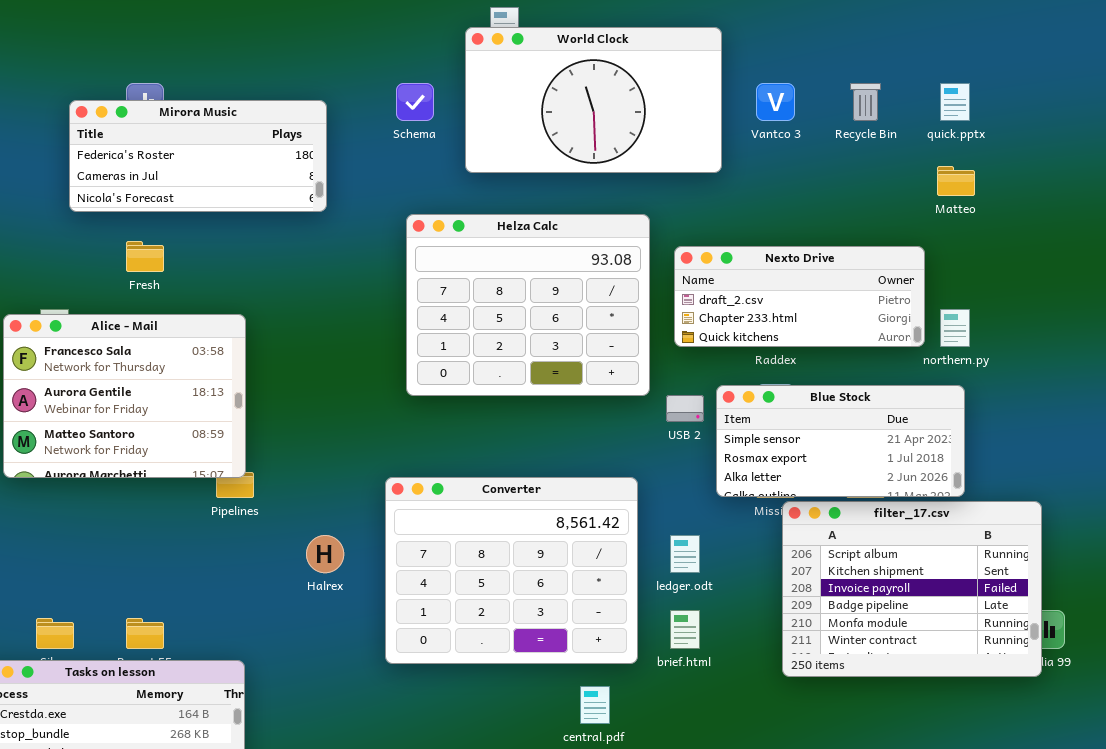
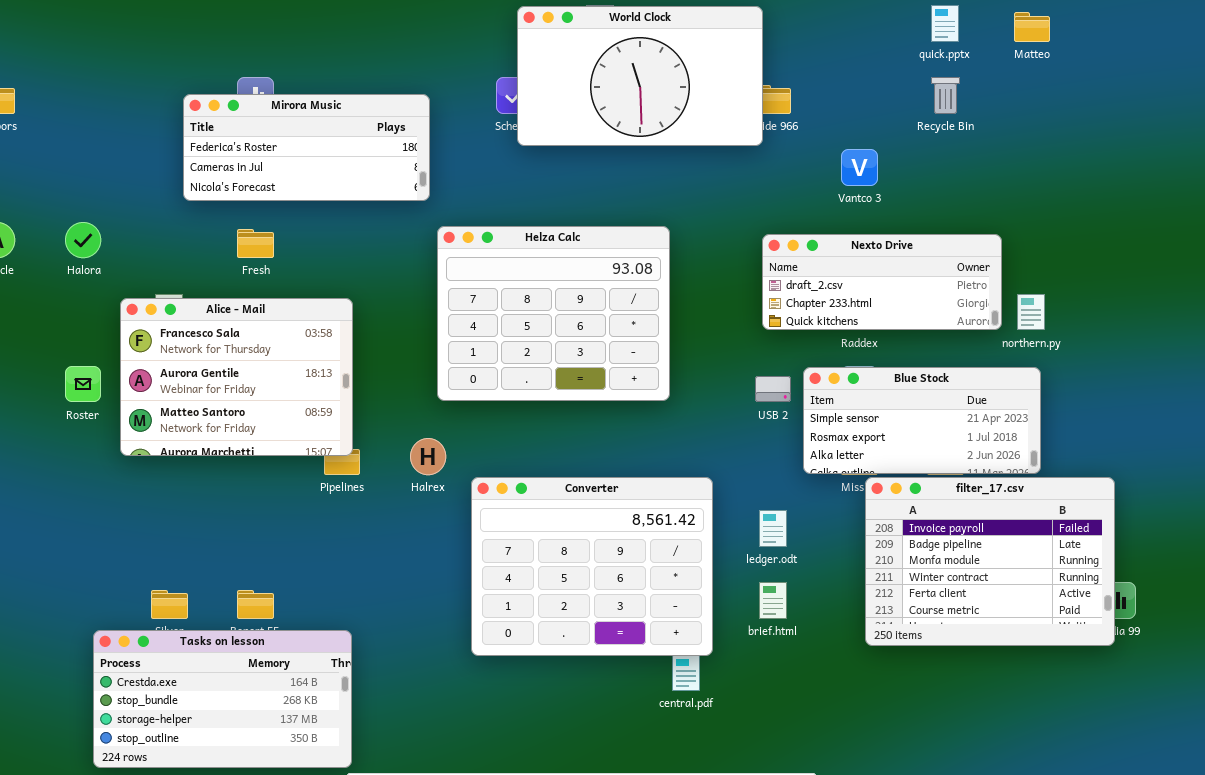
World Clock: [465,27,722,173] -> [517,6,763,146], moved
Vantco 3: [756,83,795,121] -> [841,149,878,186], moved
quick.pptx: [940,83,970,121] -> [931,5,959,42], moved
Matteo: [937,166,975,196] -> [1014,12,1050,42], moved
Helza Calc: [406,214,650,396] -> [437,226,670,401], moved
Converter: [385,477,638,664] -> [471,477,713,656], moved
filter_17.csv: [782,501,1042,677] -> [865,477,1115,646], scrolled down 2 rows
Halrex: [306,535,344,573] -> [410,438,446,475], moved

